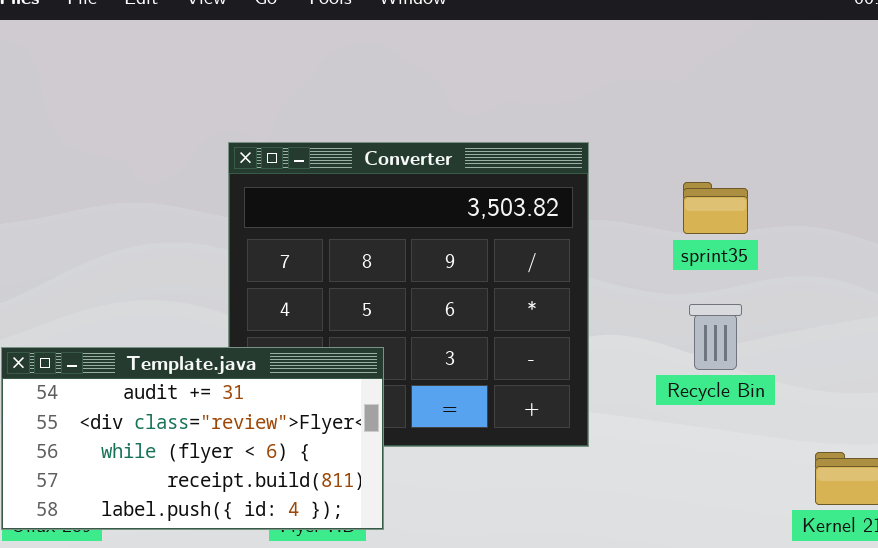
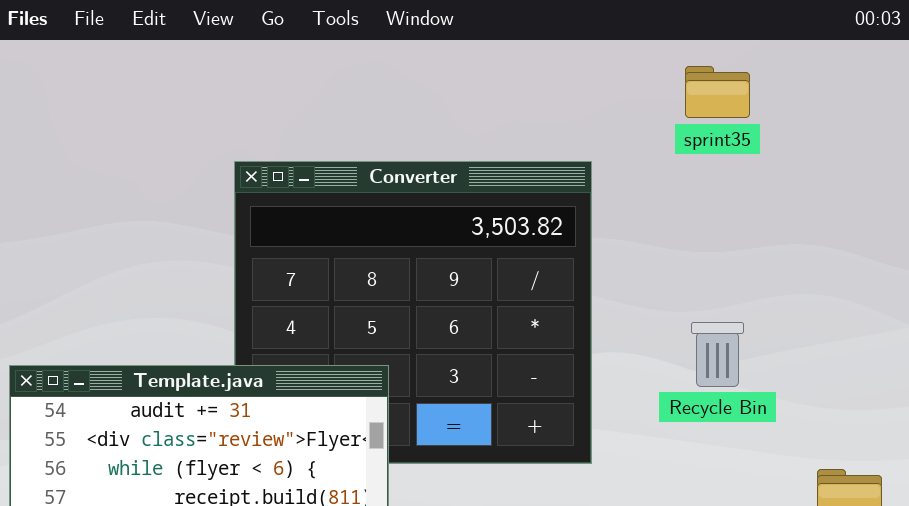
sprint35: [683,182,748,234] -> [685,66,750,118], moved

